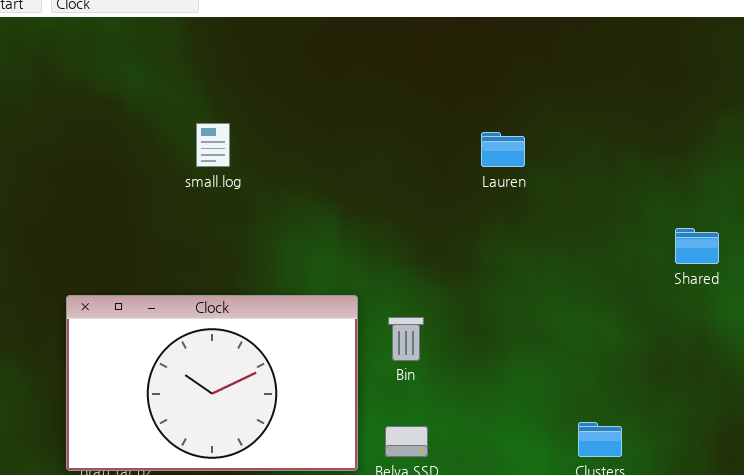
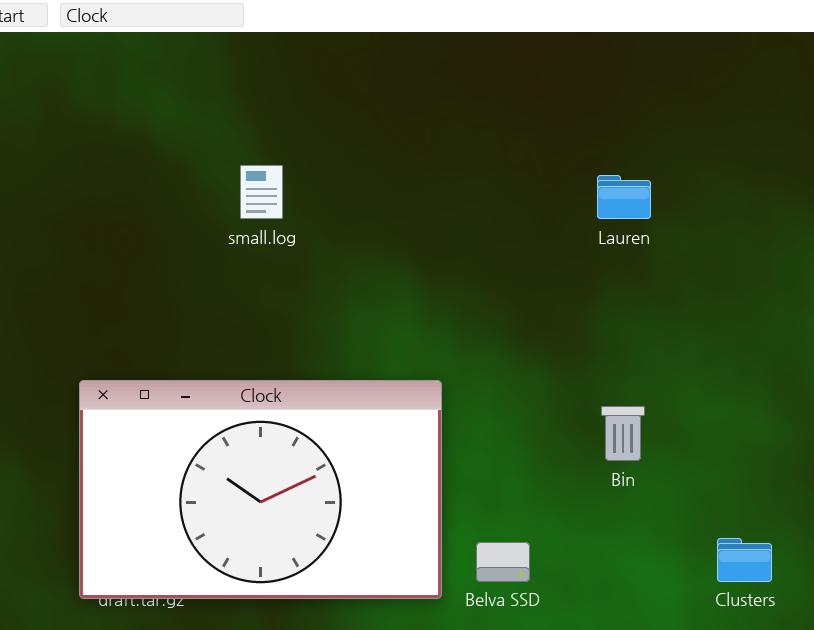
Bin: [388,317,424,361] -> [601,406,645,461], moved

